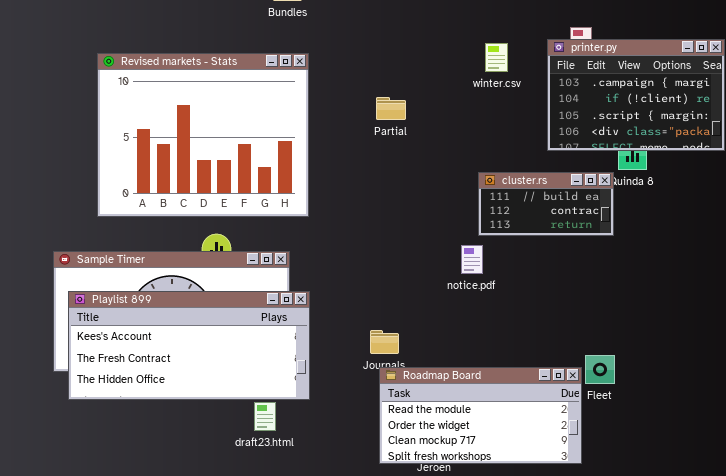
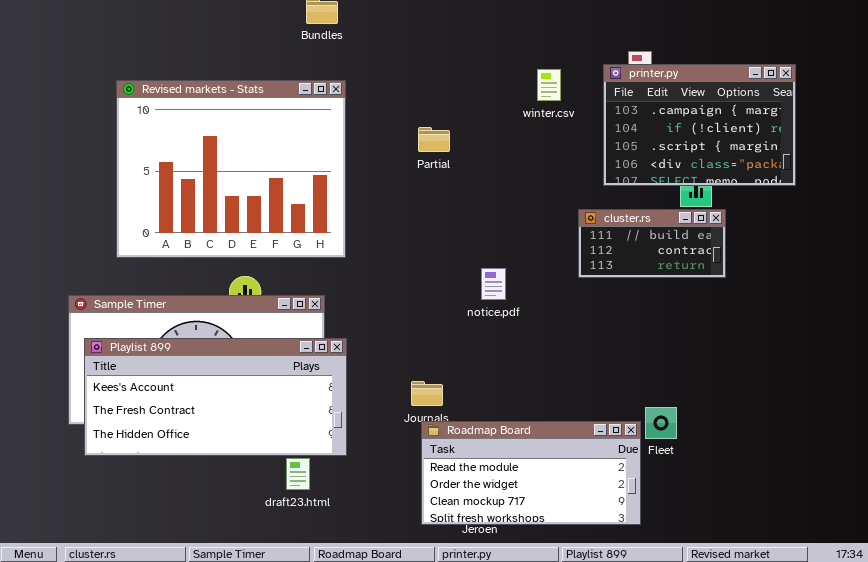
cluster.rs: [478,172,614,236] -> [578,209,726,278], moved
notice.pdf: [461,245,483,274] -> [481,268,506,300], moved

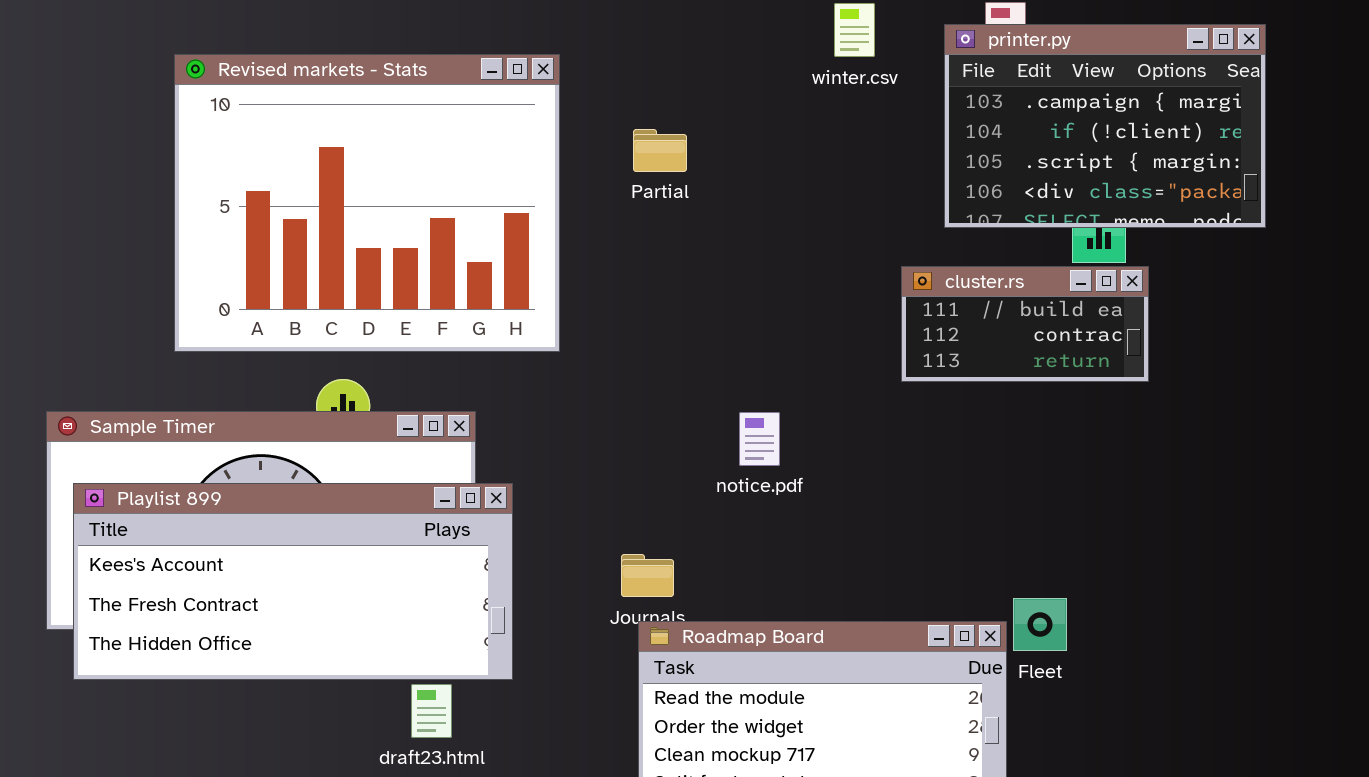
winter.csv: [537,69,561,101] -> [834,3,875,57], moved
Revised markets - Stats: [116,80,346,258] -> [174,54,560,352], moved
notice.pdf: [481,268,506,300] -> [739,412,780,466], moved

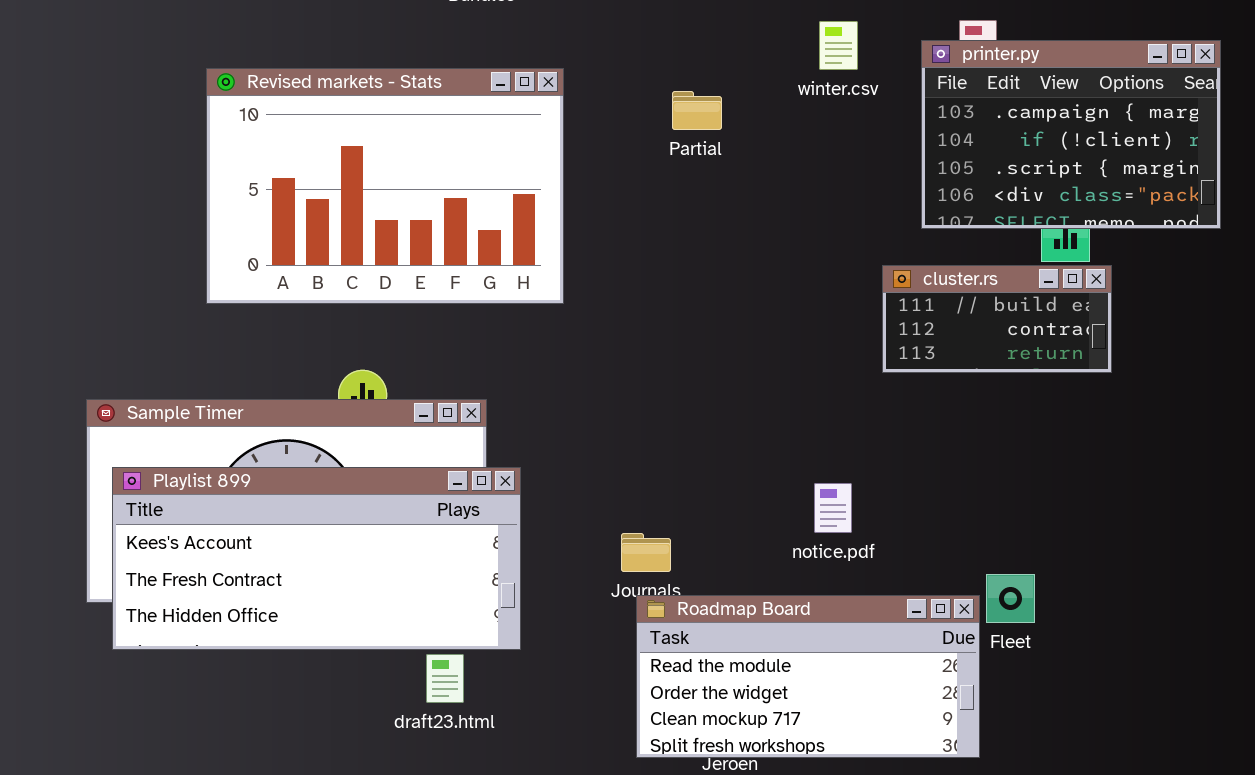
Revised markets - Stats: [174,54,560,352] -> [206,68,564,304], resized
Partial: [633,129,687,172] -> [672,91,722,130], moved
notice.pdf: [739,412,780,466] -> [814,483,852,533], moved

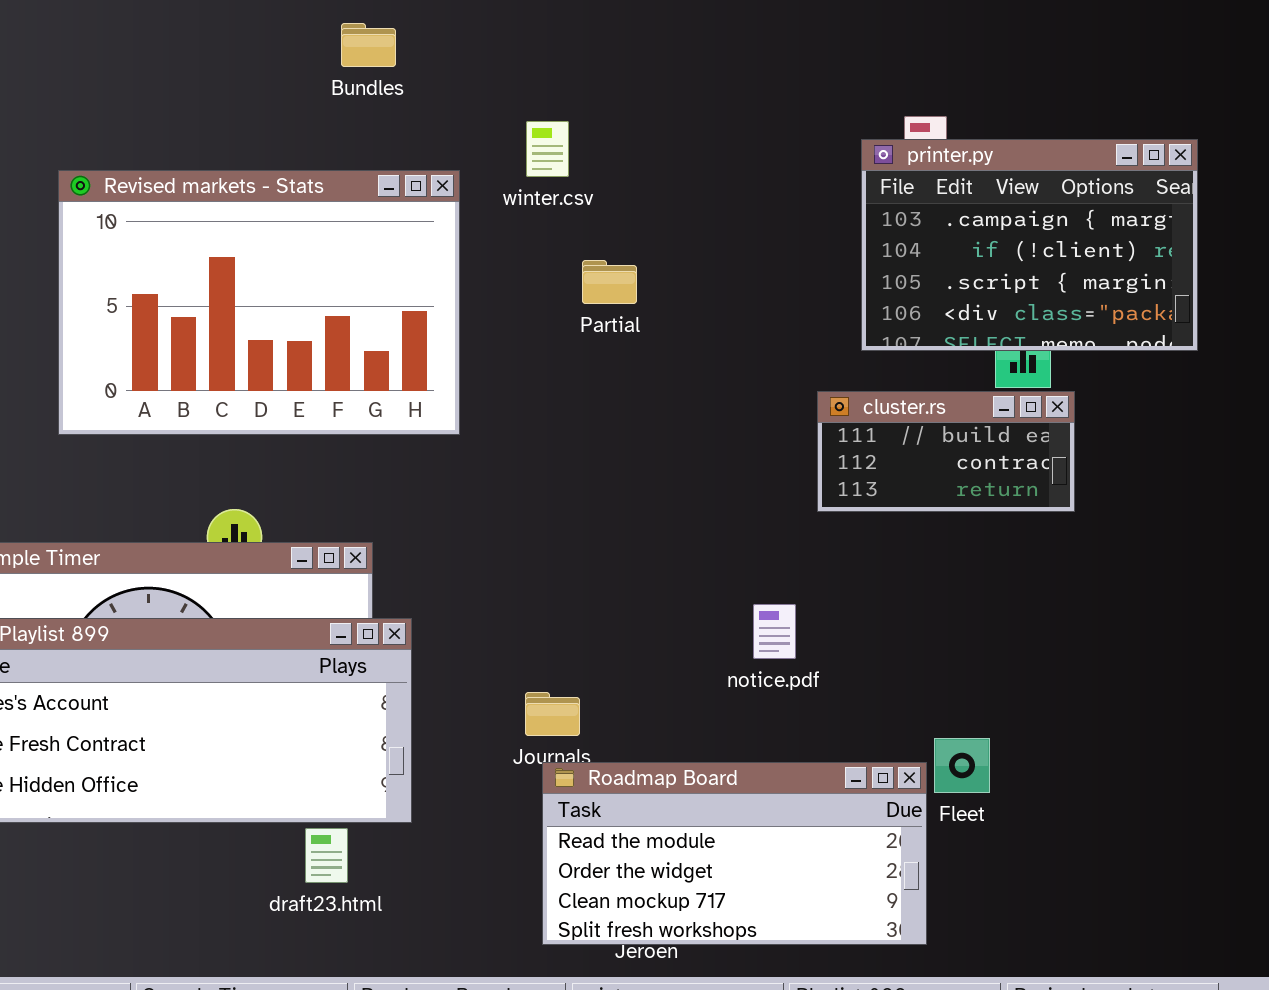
winter.csv: [819,21,858,70] -> [526,121,569,177], moved
Partial: [672,91,722,130] -> [582,260,637,304], moved
notice.pdf: [814,483,852,533] -> [753,604,796,659], moved

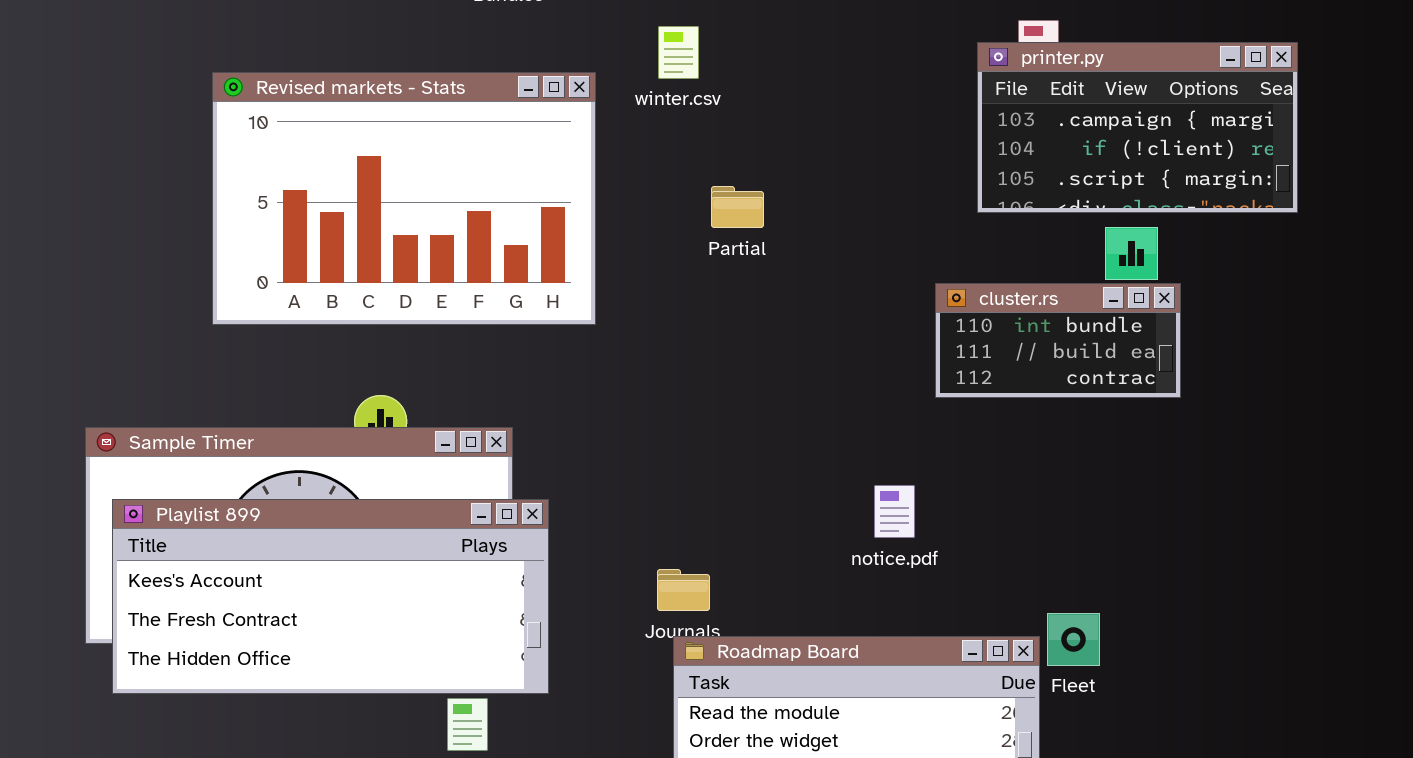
printer.py: [861,139,1198,351] -> [977,42,1298,213], resized
Partial: [582,260,637,304] -> [711,186,764,228], moved
cluster.rs: [817,391,1075,512] -> [935,283,1181,398], scrolled up 1 row

